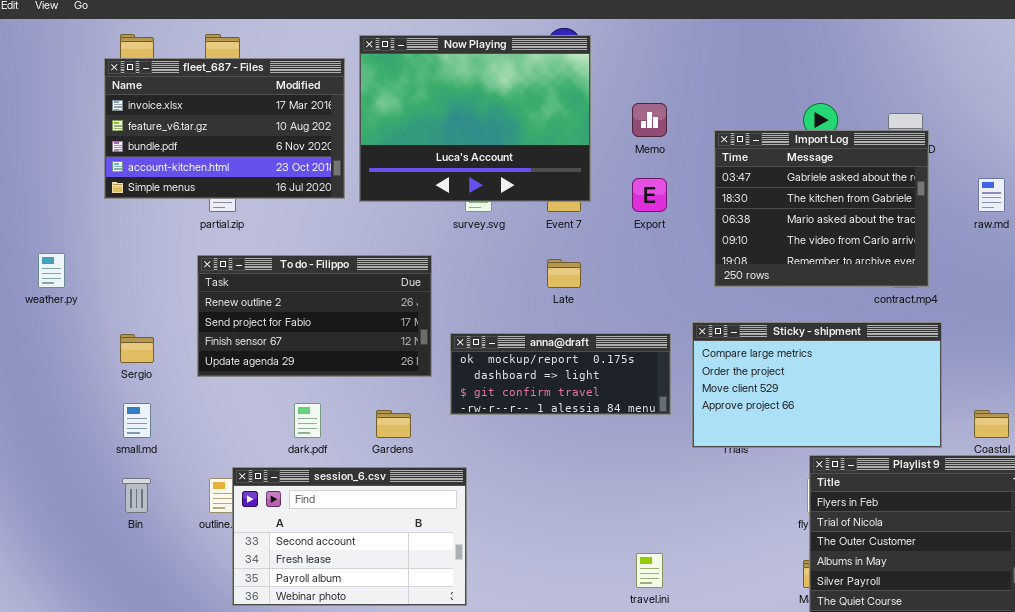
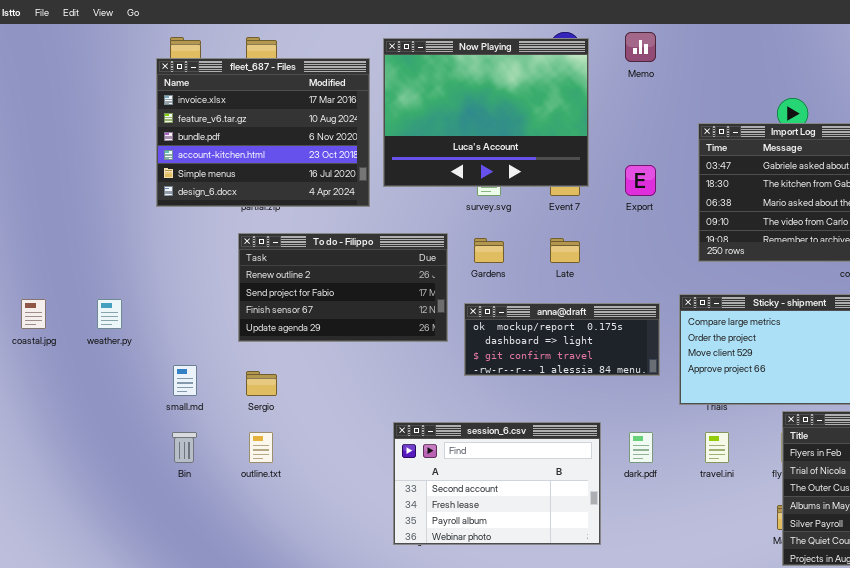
fleet_687 - Files: [104,58,345,199] -> [156,58,370,207], resized
Memo: [632,103,667,137] -> [625,32,656,62], moved
weather.py: [38,253,65,288] -> [97,299,122,329], moved
Sergio: [120,334,154,363] -> [246,371,277,396], moved
dark.pdf: [294,403,321,438] -> [629,432,653,463], moved
Gardens: [376,410,411,438] -> [474,238,504,263], moved
session_6.csv: [232,467,467,606] -> [393,422,601,545], moved
travel.ini: [636,553,663,588] -> [705,432,729,463], moved

